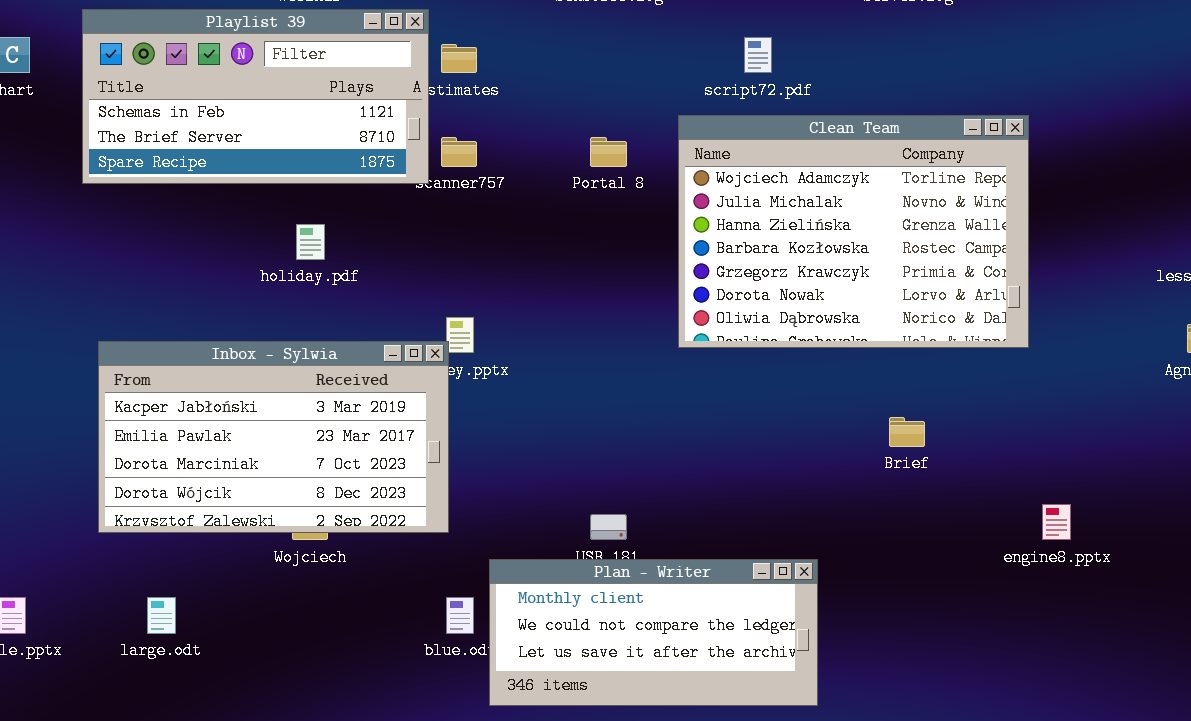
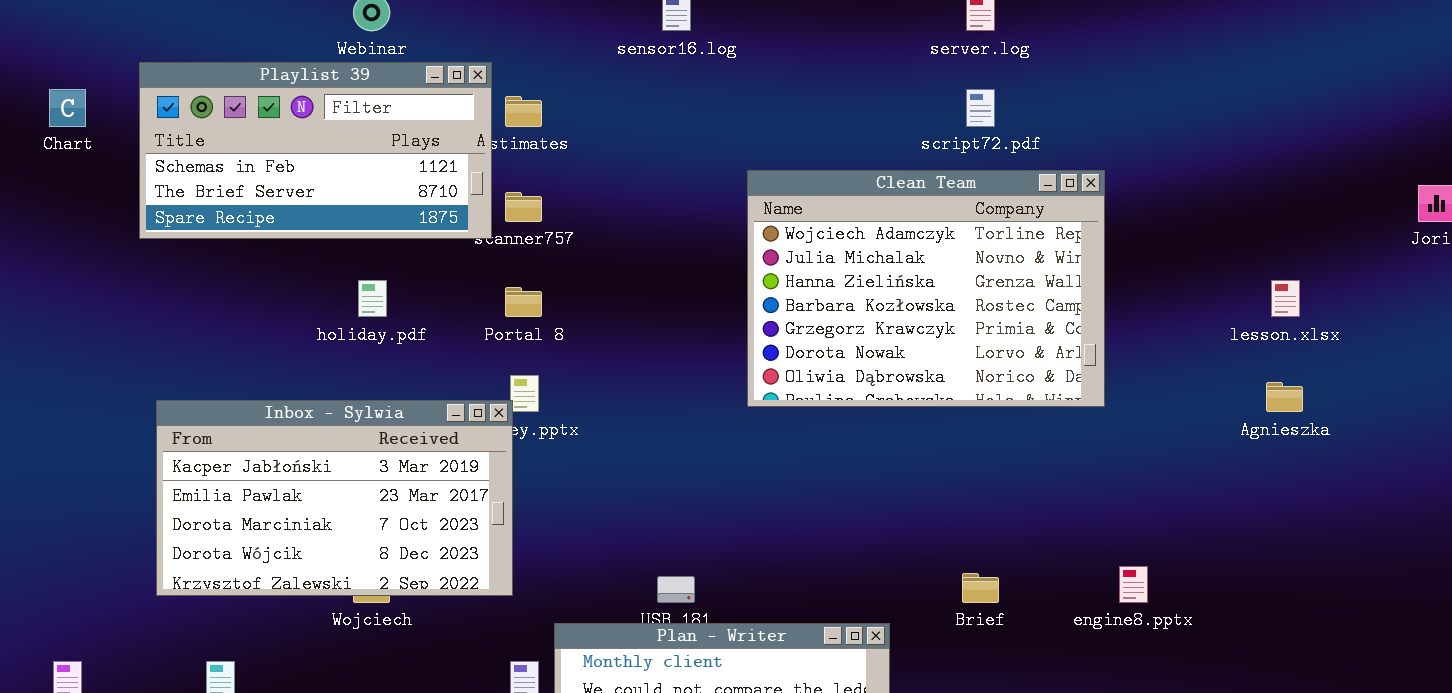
script72.pdf: [744,37,772,73] -> [966,89,995,127], moved
Portal 8: [590,137,627,167] -> [505,287,542,317], moved
Brief: [889,417,925,447] -> [962,573,999,603], moved

